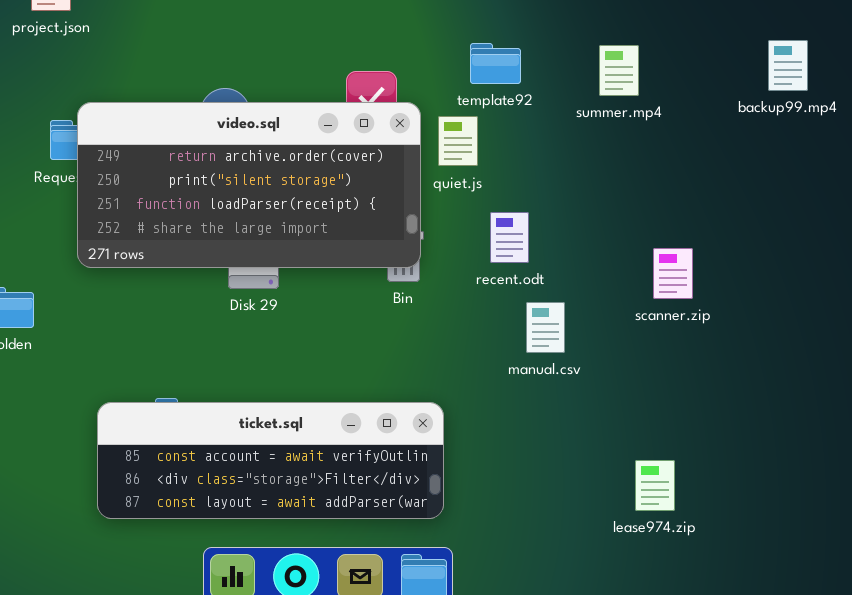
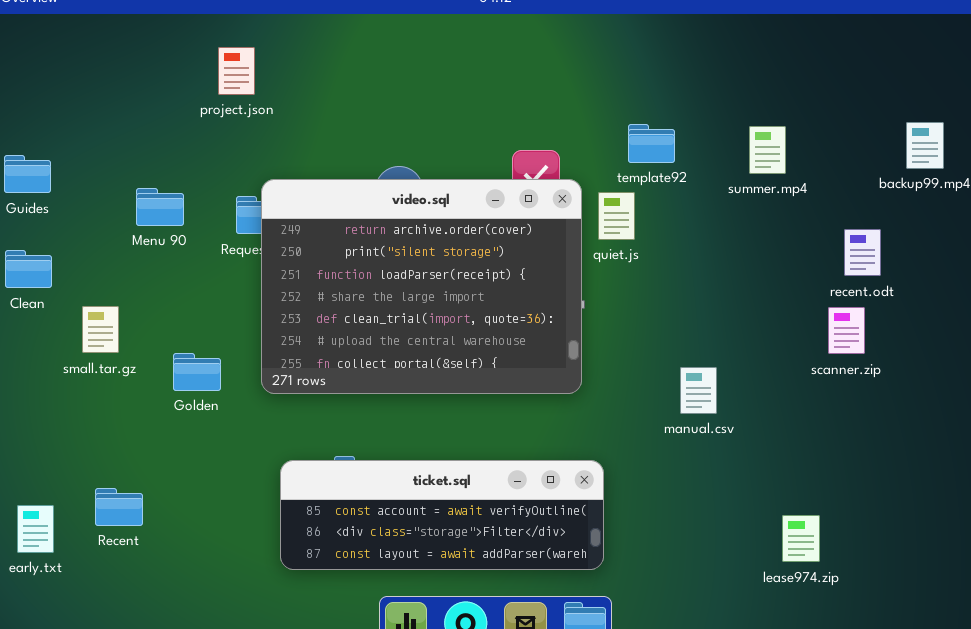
video.sql: [77,102,421,268] -> [261,179,582,394], resized
recent.odt: [490,212,529,263] -> [844,229,881,276], moved
scanner.zip: [653,248,693,299] -> [828,307,865,354], moved

